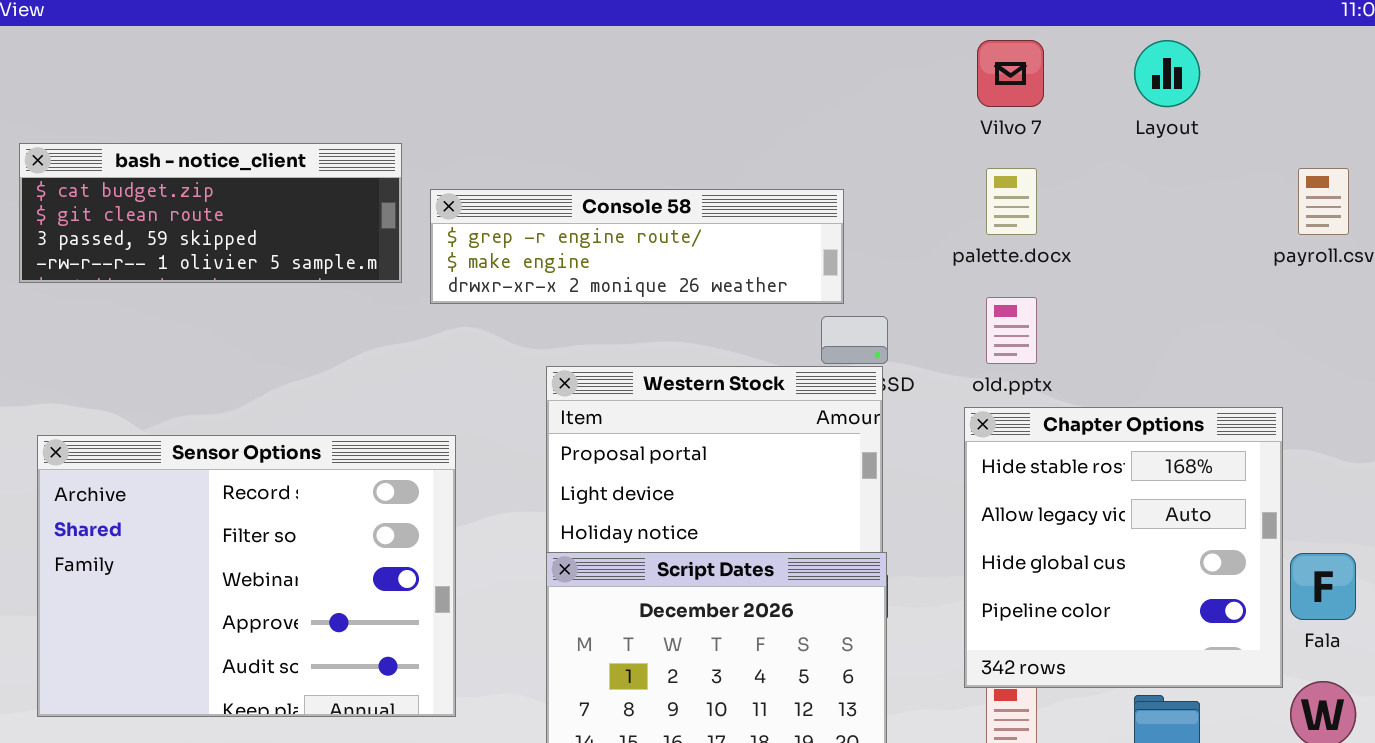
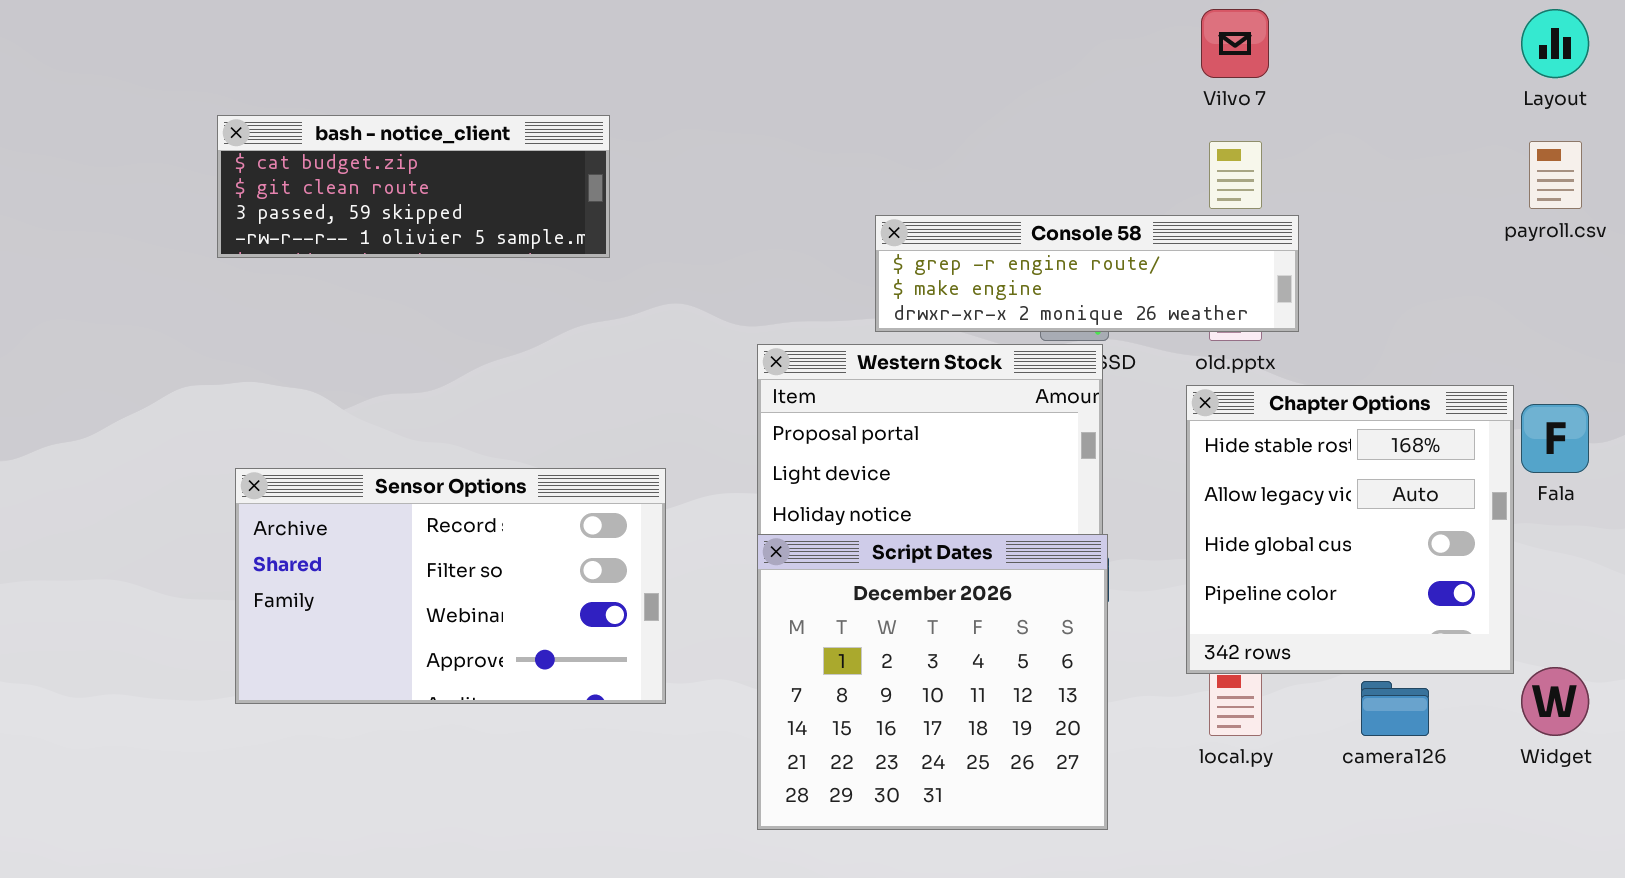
Layout: [1134,40,1200,107] -> [1521,9,1589,78], moved
Console 58: [430,189,844,304] -> [875,215,1299,332], moved
Sensor Options: [37,435,456,717] -> [235,468,666,704], resized
Fala: [1290,553,1356,620] -> [1521,404,1589,473], moved

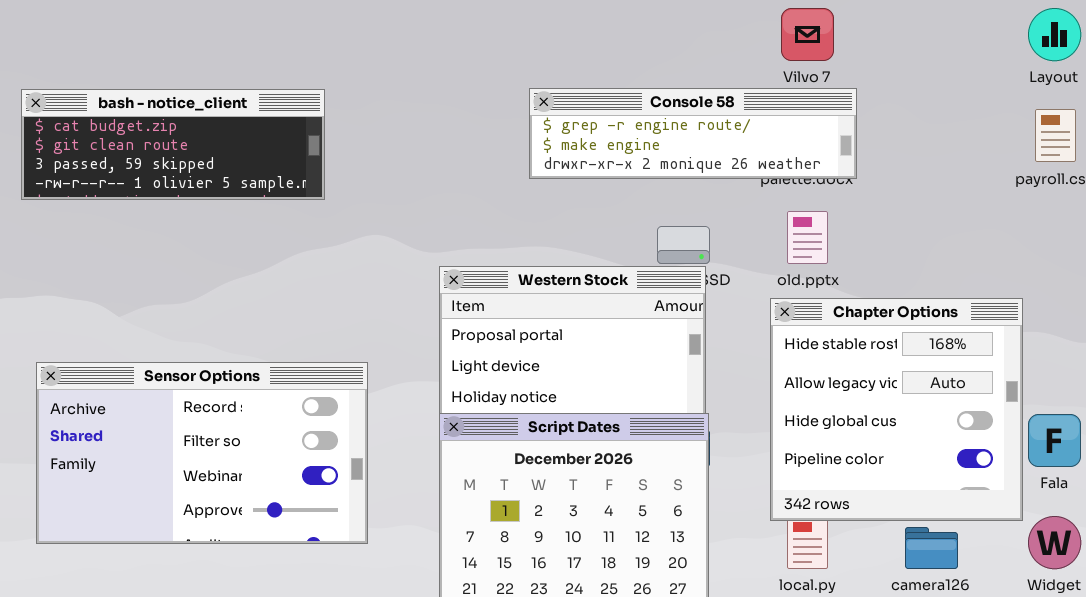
Console 58: [875,215,1299,332] -> [529,88,857,179], moved
Fala: [1521,404,1589,473] -> [1028,414,1081,467], moved

